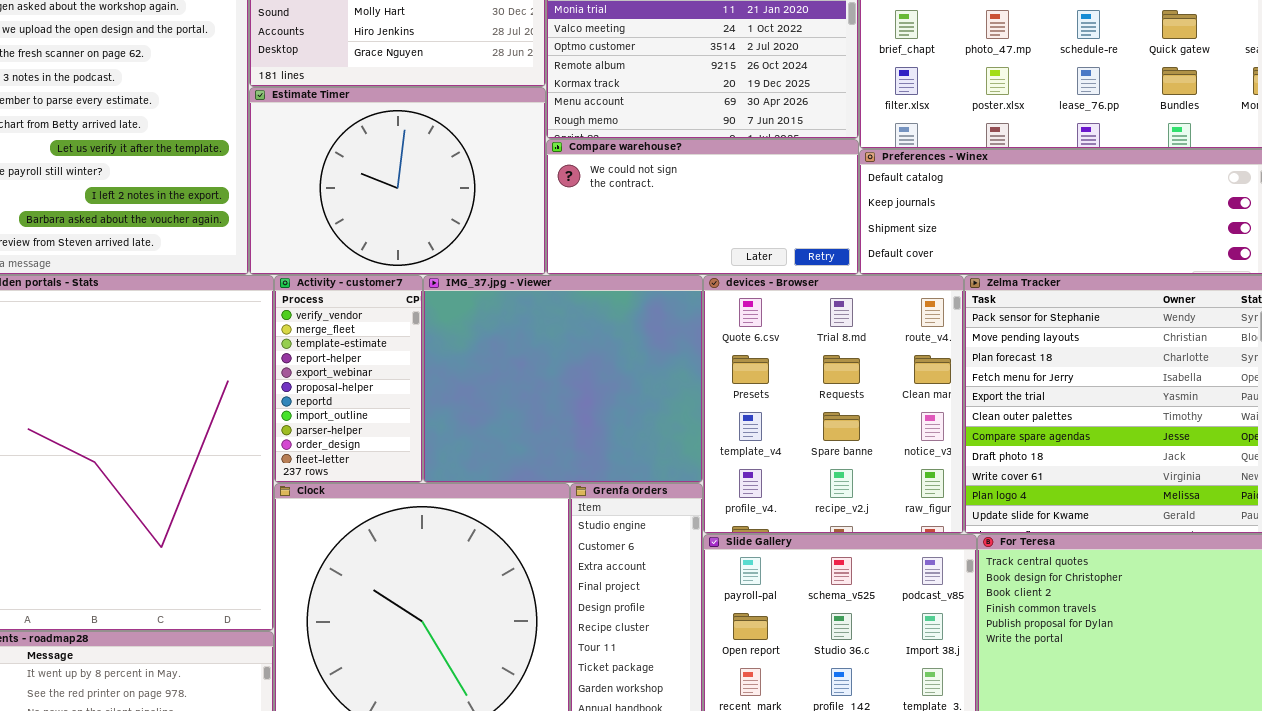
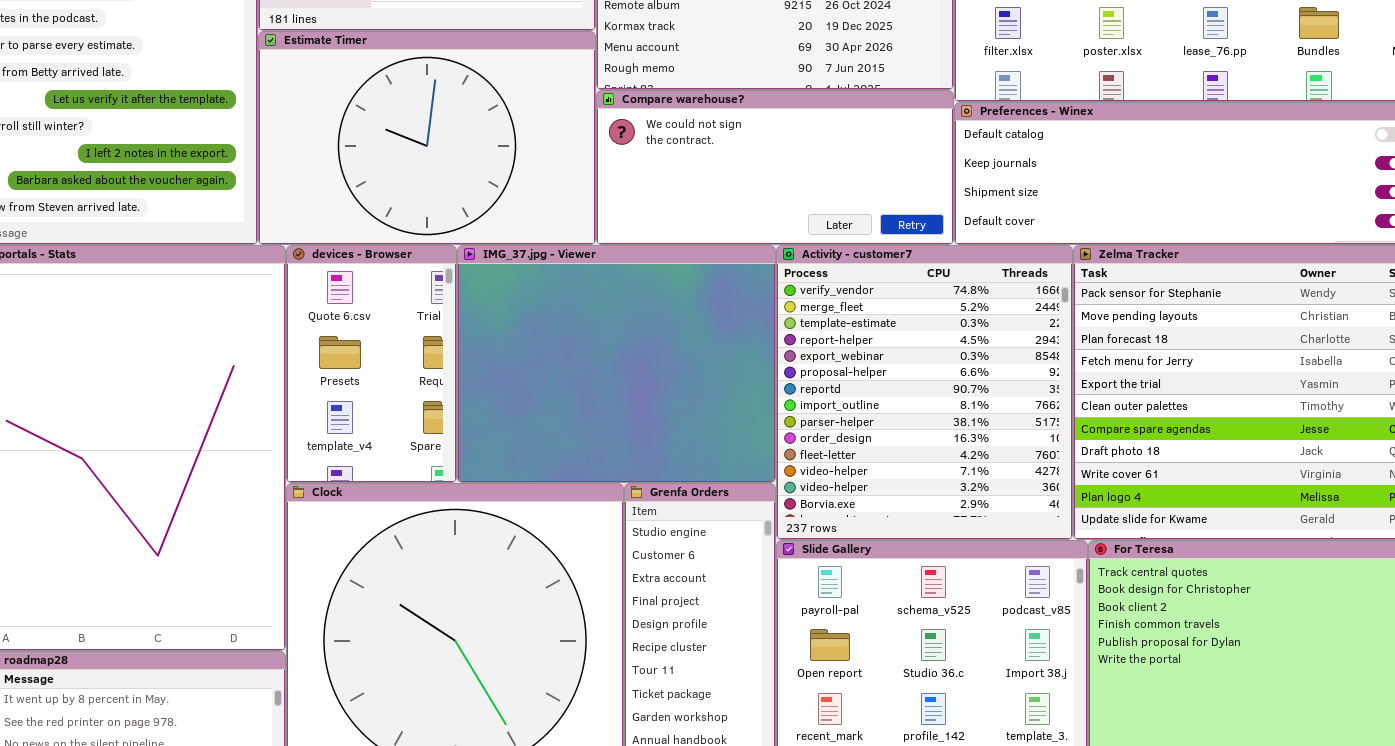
Activity - customer7: [274,275,423,483] -> [776,245,1073,540], moved, resized
devices - Browser: [703,275,964,534] -> [286,245,457,483], moved, resized

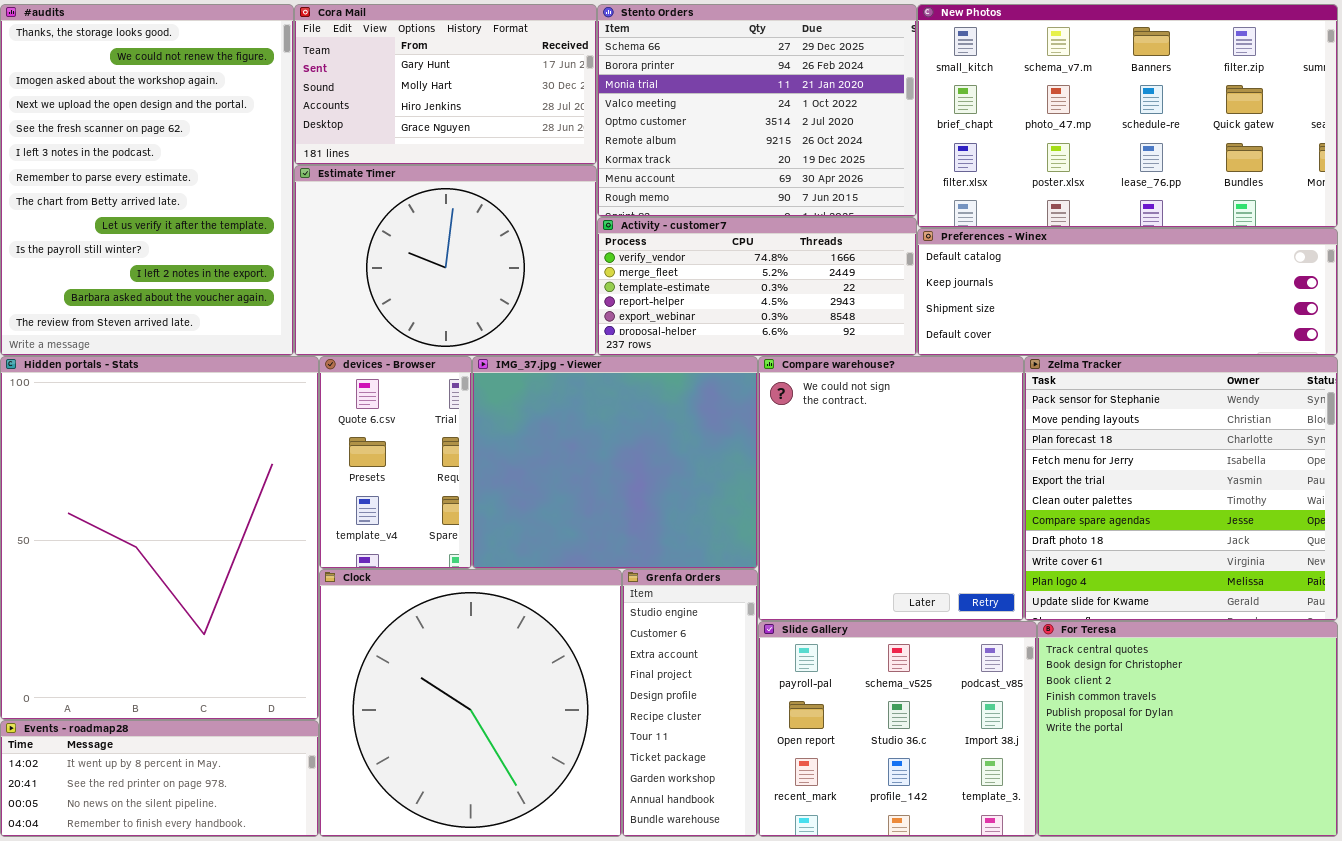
Compare warehouse?: [596,90,954,245] -> [758,356,1024,621], moved, resized
Activity - customer7: [776,245,1073,540] -> [597,217,917,356], moved, resized

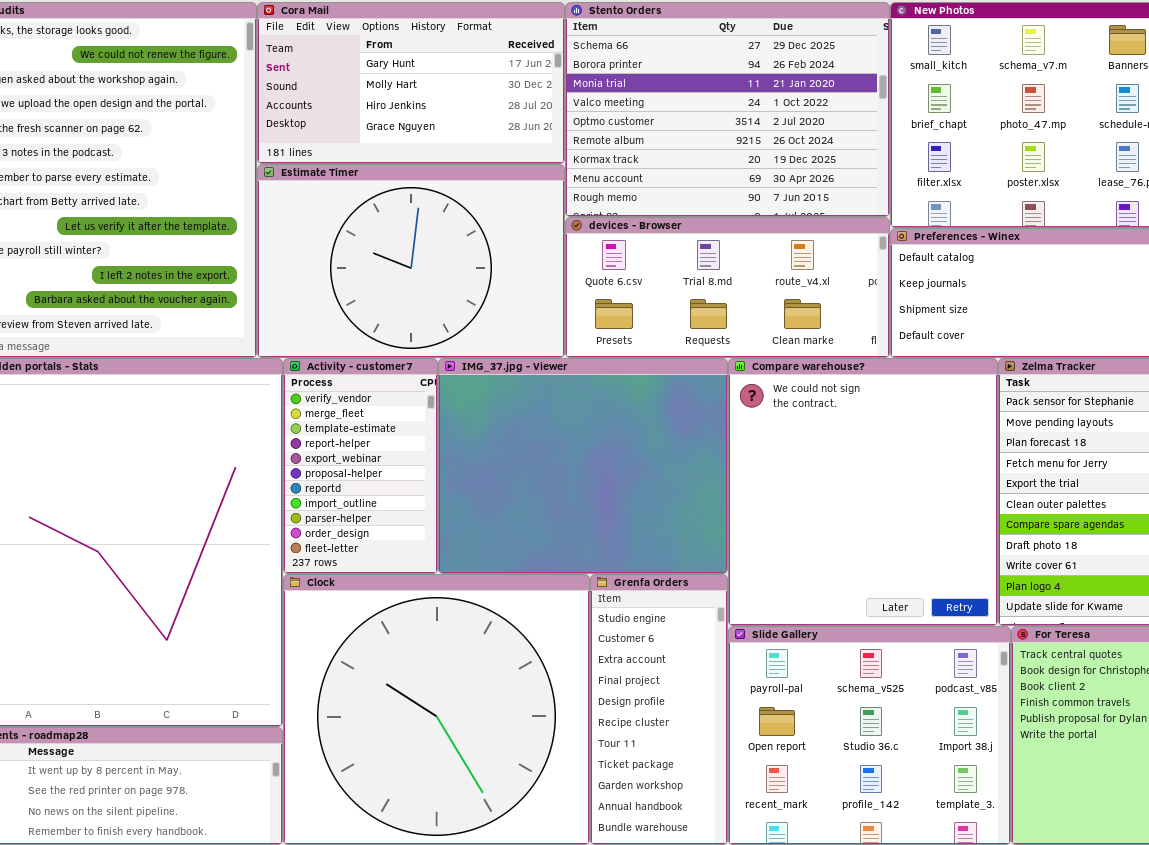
Activity - customer7: [597,217,917,356] -> [283,358,438,574], moved, resized
devices - Browser: [319,356,472,569] -> [565,217,890,358], moved, resized

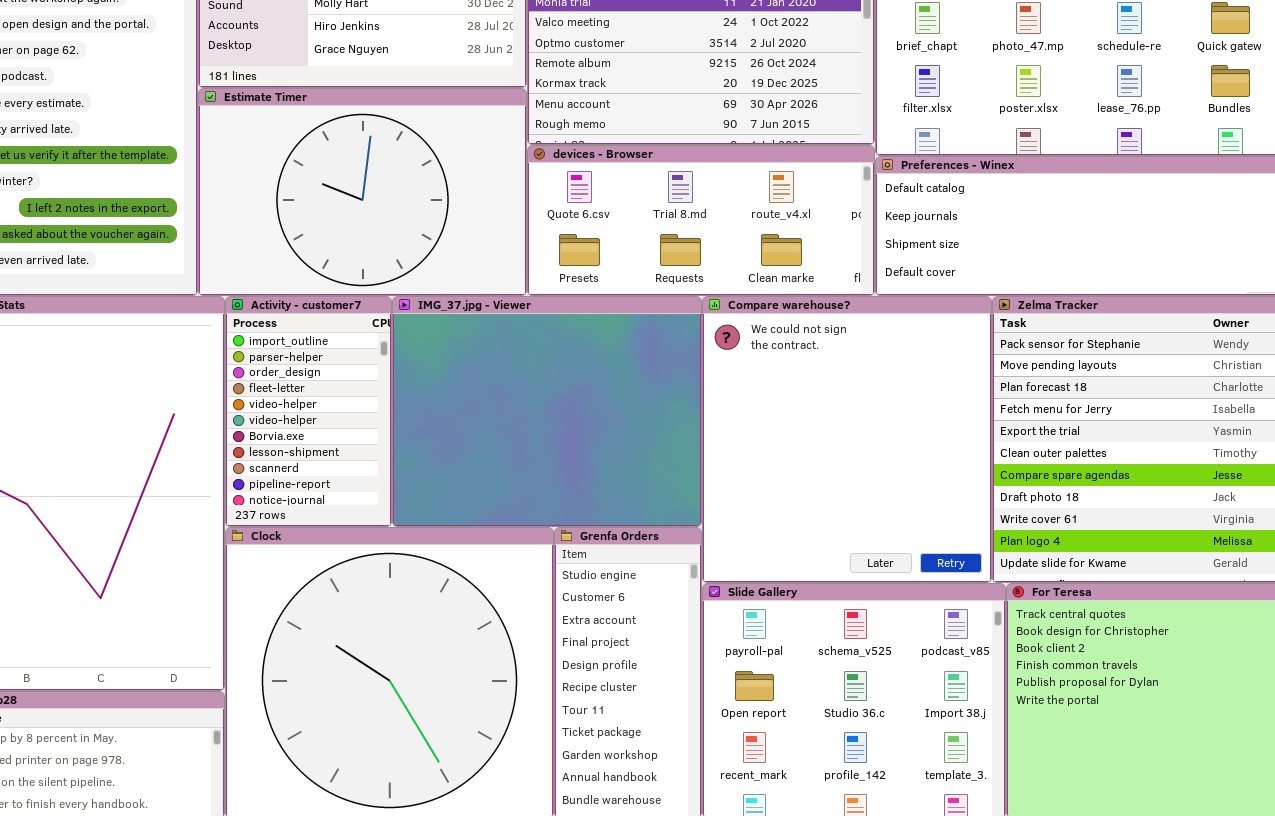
Activity - customer7: [283,358,438,574] -> [225,296,392,527], scrolled down 7 rows

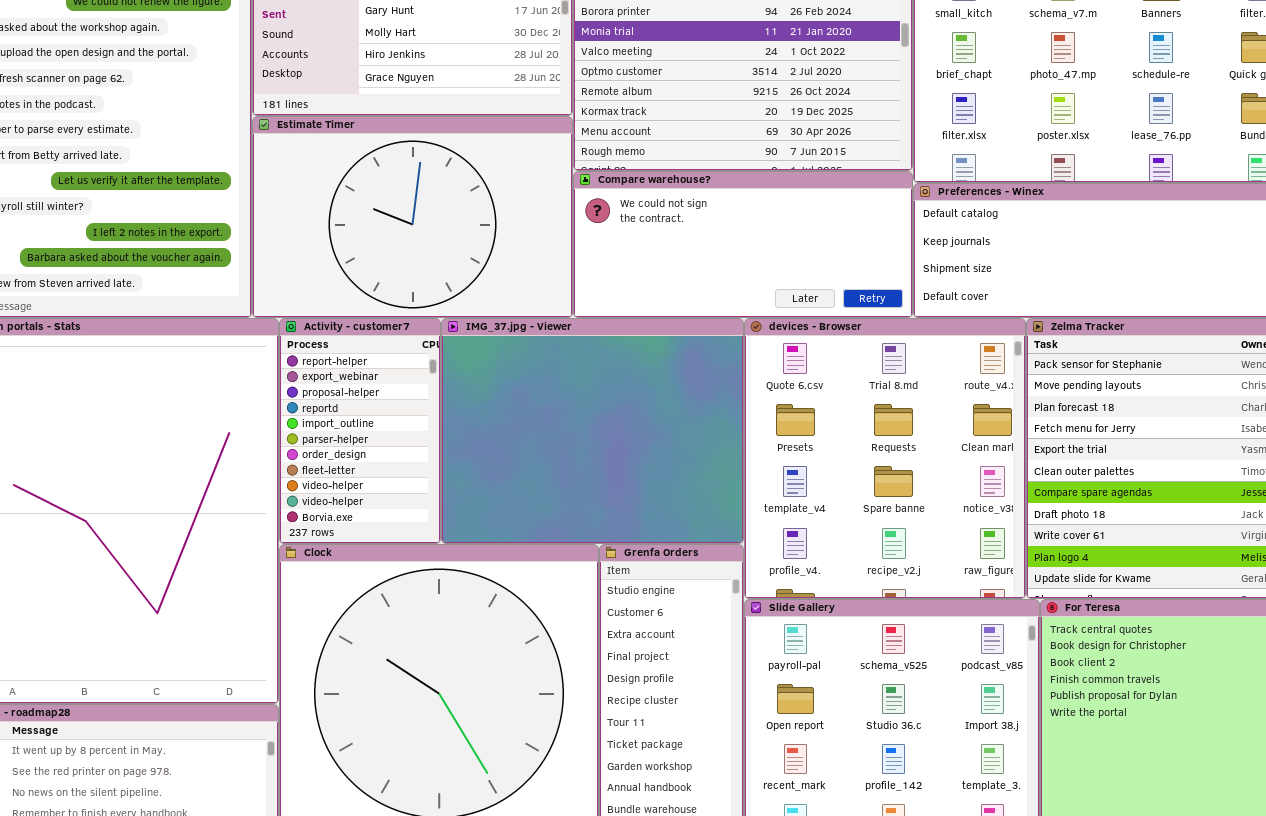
devices - Browser: [527,145,875,296] -> [744,318,1026,599], moved, resized
Activity - customer7: [225,296,392,527] -> [279,318,441,544], scrolled up 4 rows
Compare warehouse?: [702,296,992,583] -> [573,171,913,318], moved, resized

